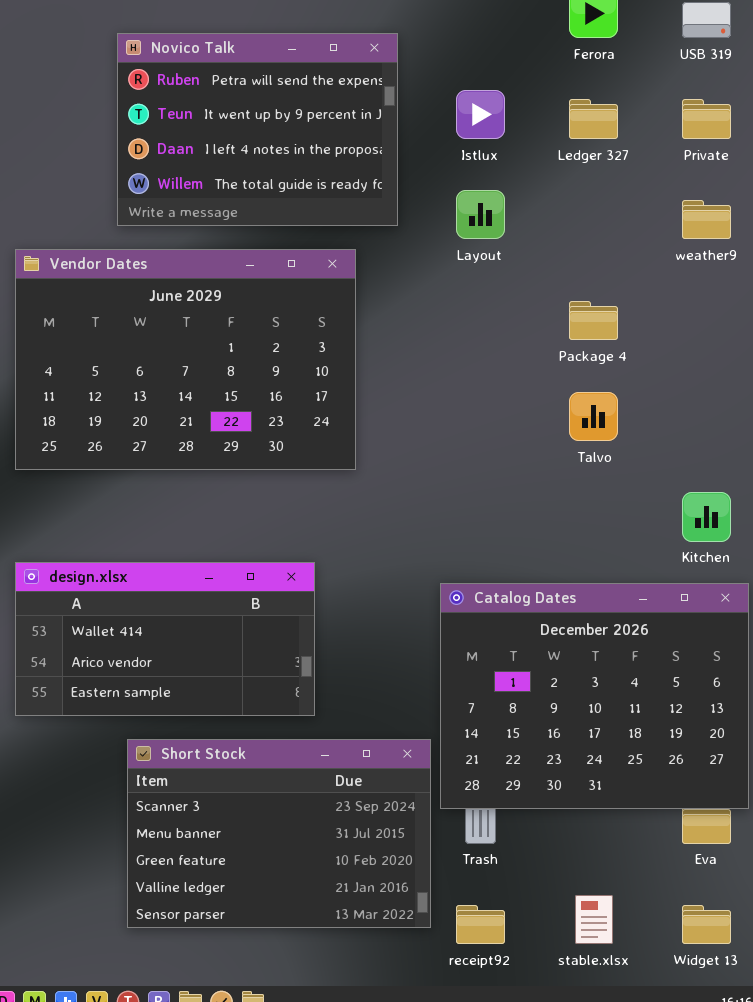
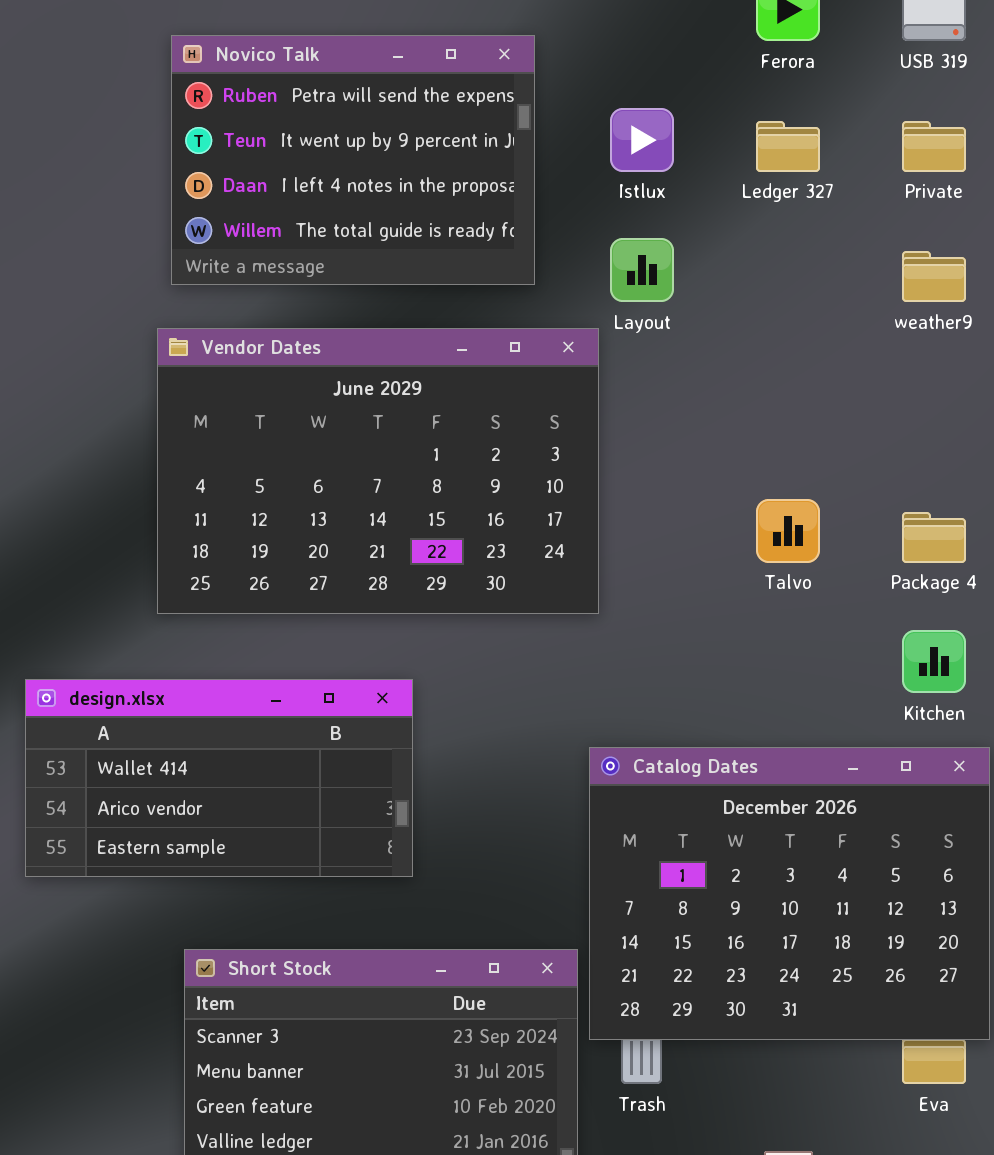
Vendor Dates: [15,249,356,470] -> [157,328,599,614], moved
Package 4: [569,301,618,340] -> [902,512,966,563], moved
design.xlsx: [15,562,315,716] -> [25,679,413,877], moved

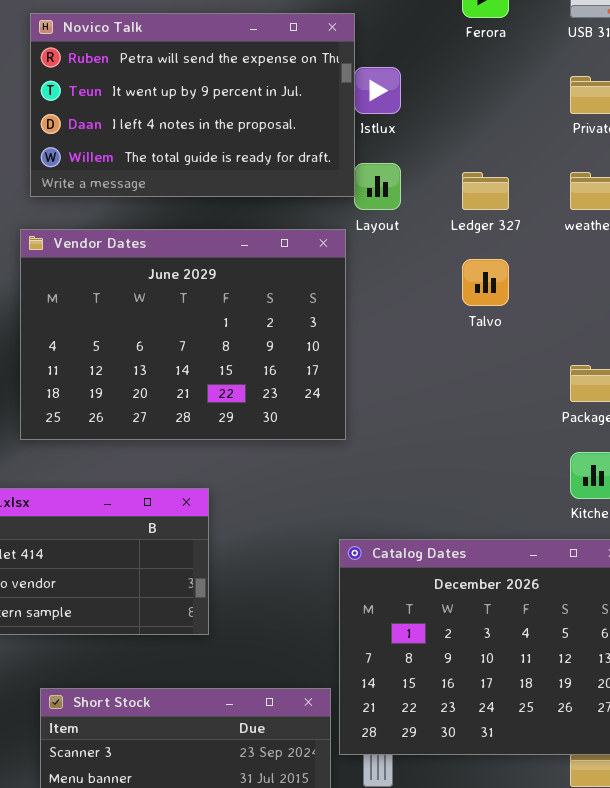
Novico Talk: [171,35,535,285] -> [30,13,355,197], resized
Ledger 327: [756,121,820,172] -> [462,172,509,210], moved
Talvo: [756,499,820,563] -> [462,259,509,306], moved

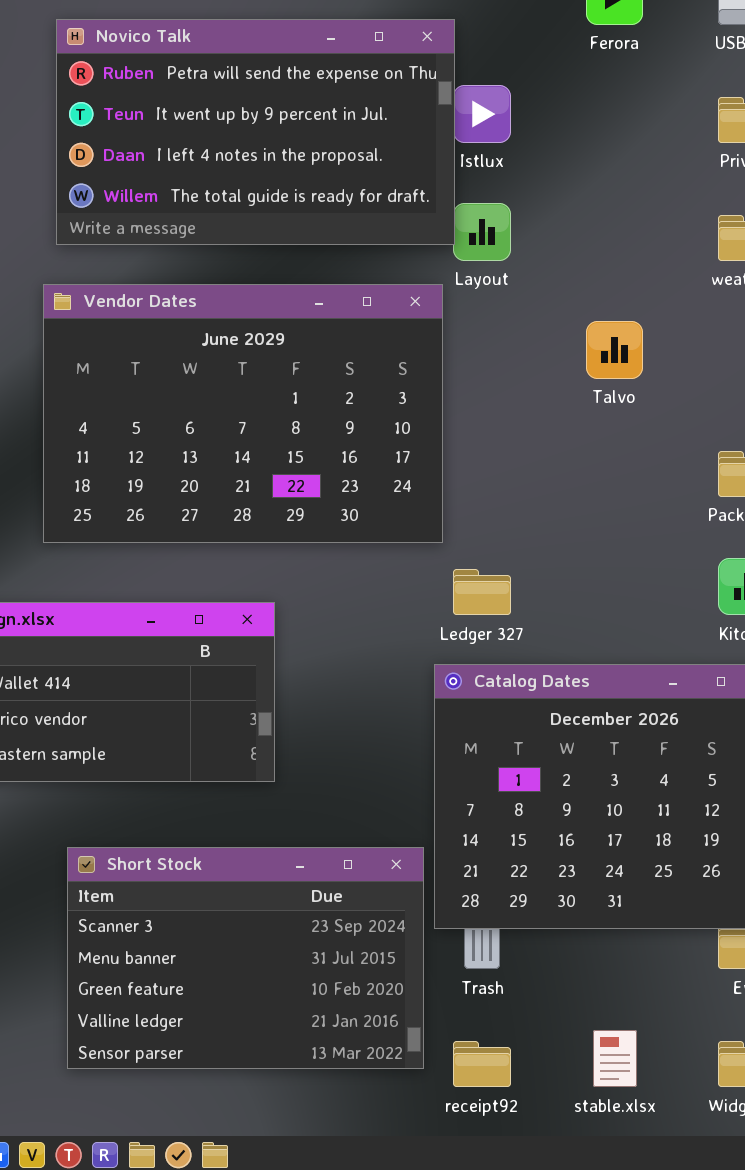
Ledger 327: [462,172,509,210] -> [453,569,511,615], moved

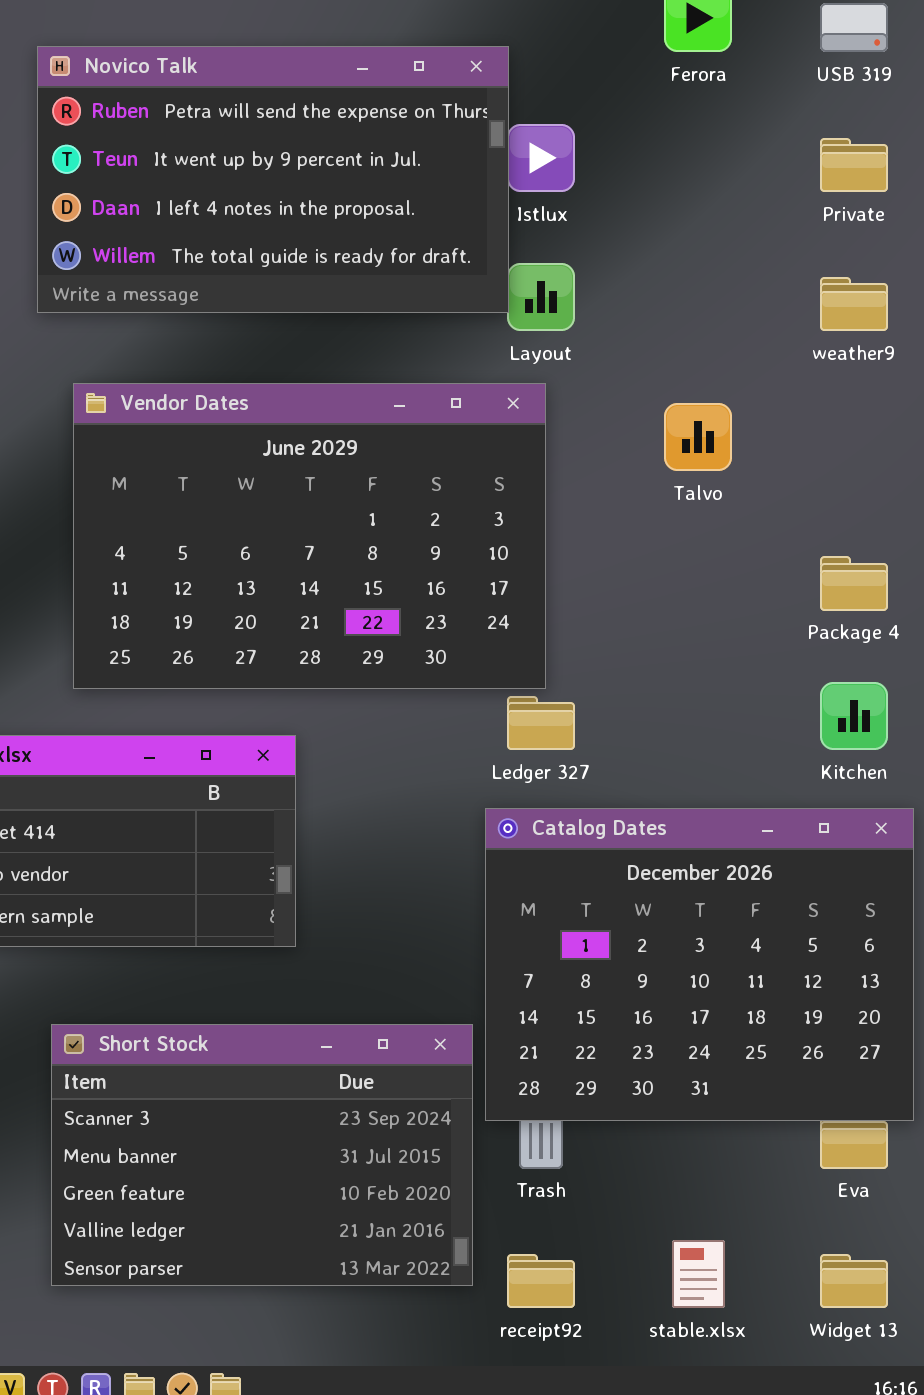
Vendor Dates: [43,284,443,543] -> [73,383,546,689], moved

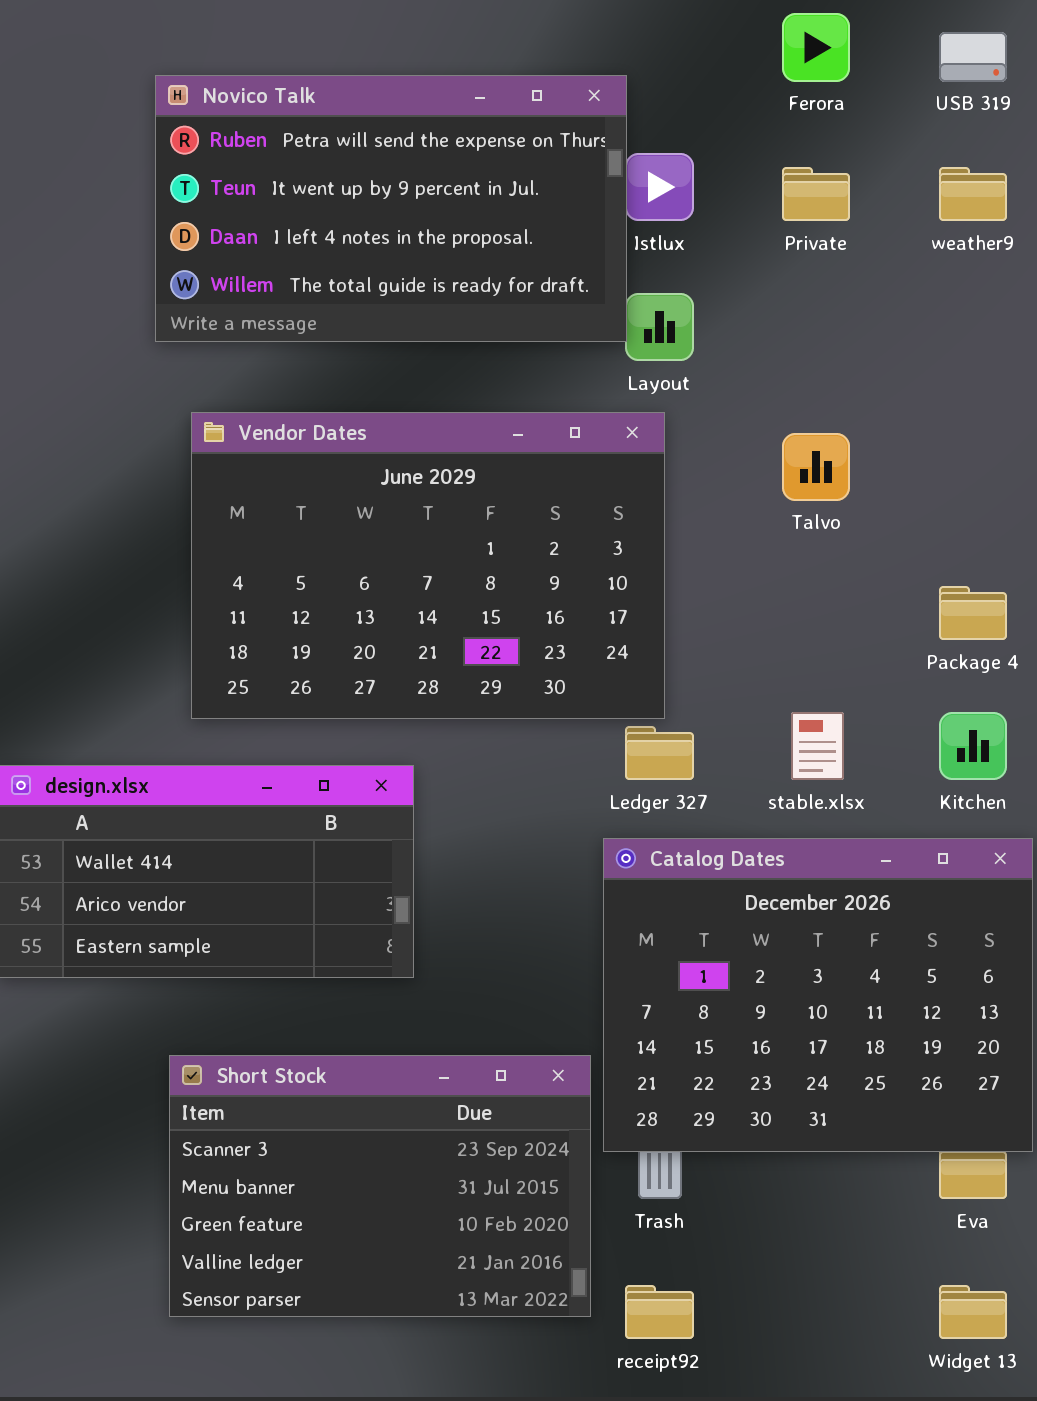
Private: [820,138,888,192] -> [782,167,850,221], moved
weather9: [820,277,888,331] -> [939,167,1007,221], moved
stable.xlsx: [672,1240,725,1308] -> [791,712,844,780], moved

